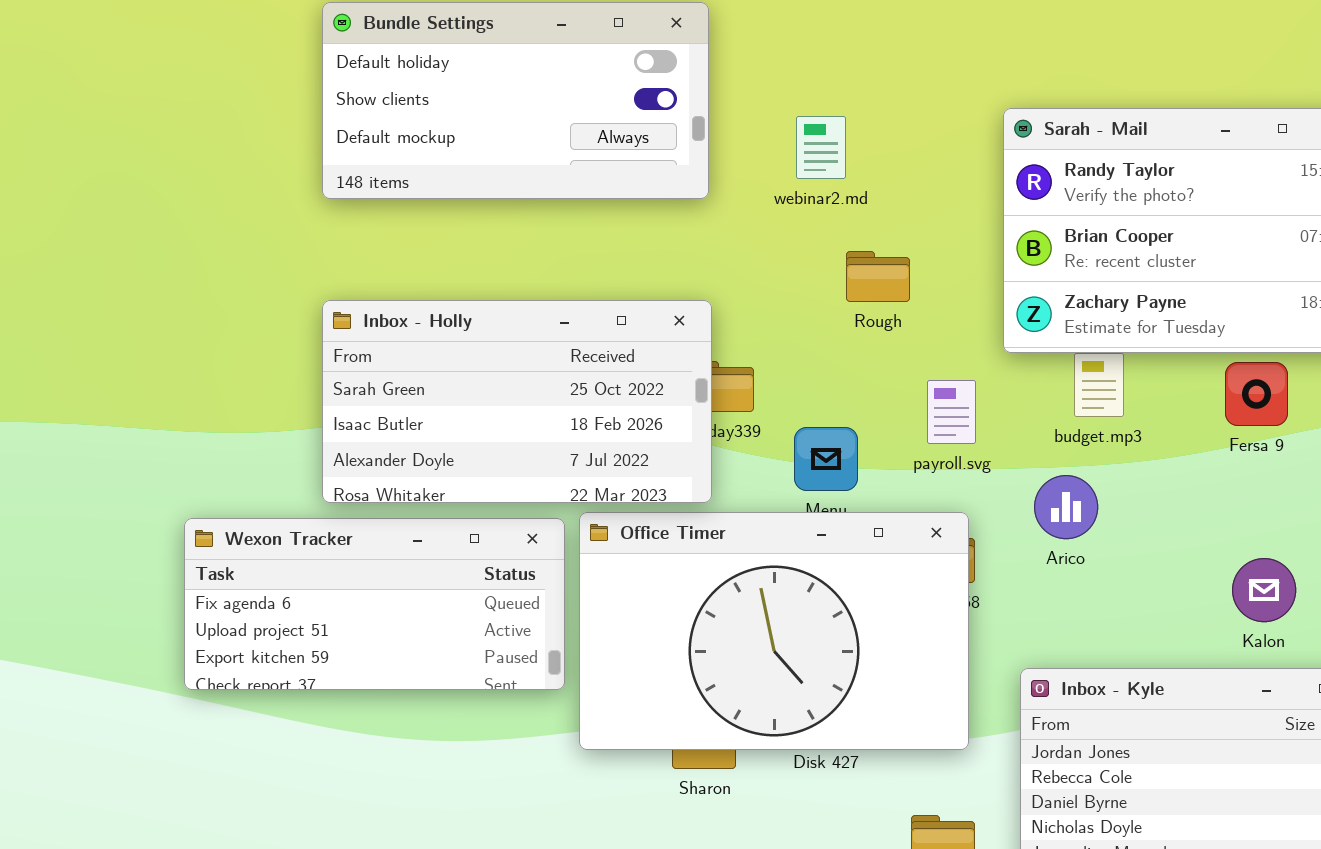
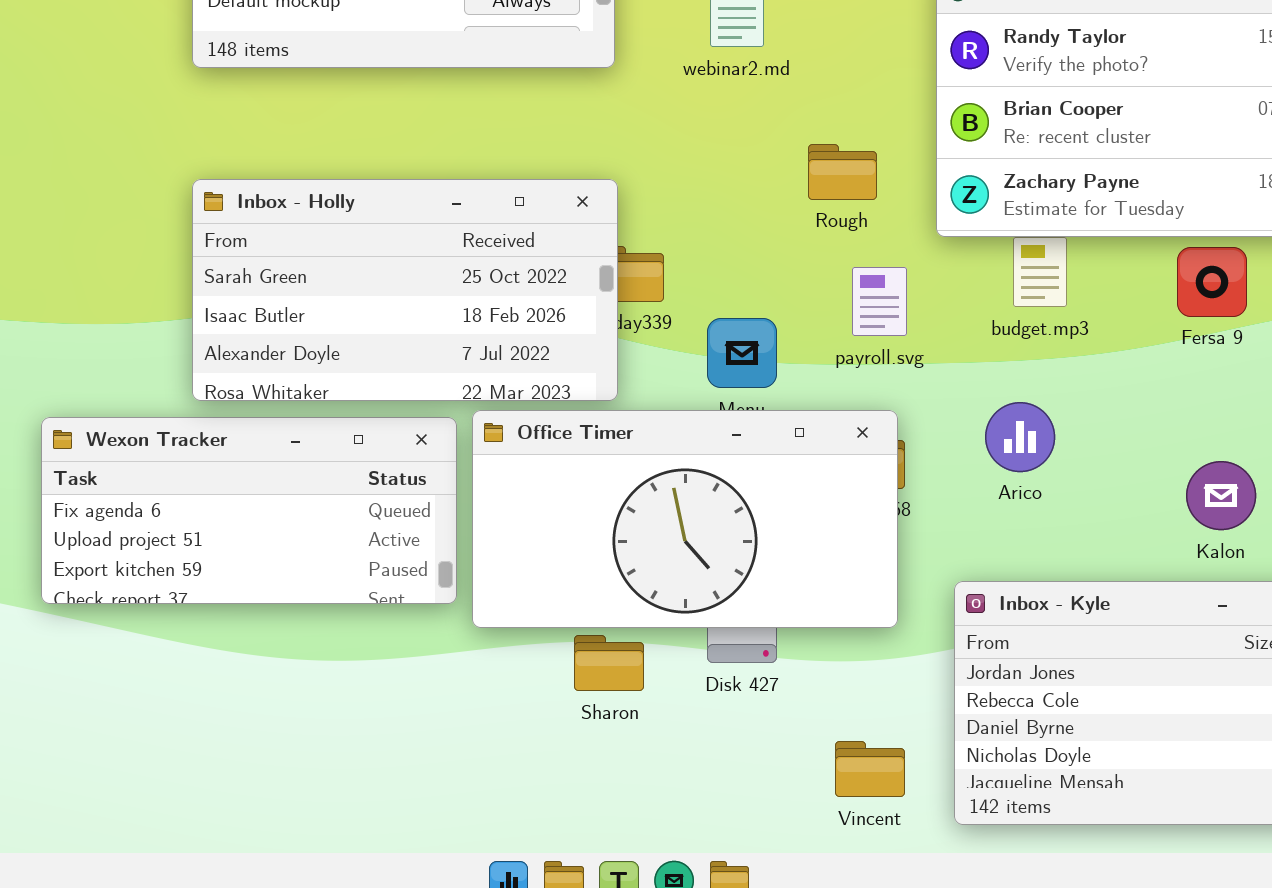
Rough: [846,251,910,302] -> [808,144,877,200], moved
Arico: [1034,475,1098,539] -> [985,402,1055,472], moved
Office Timer: [579,512,969,750] -> [472,410,898,628], resized

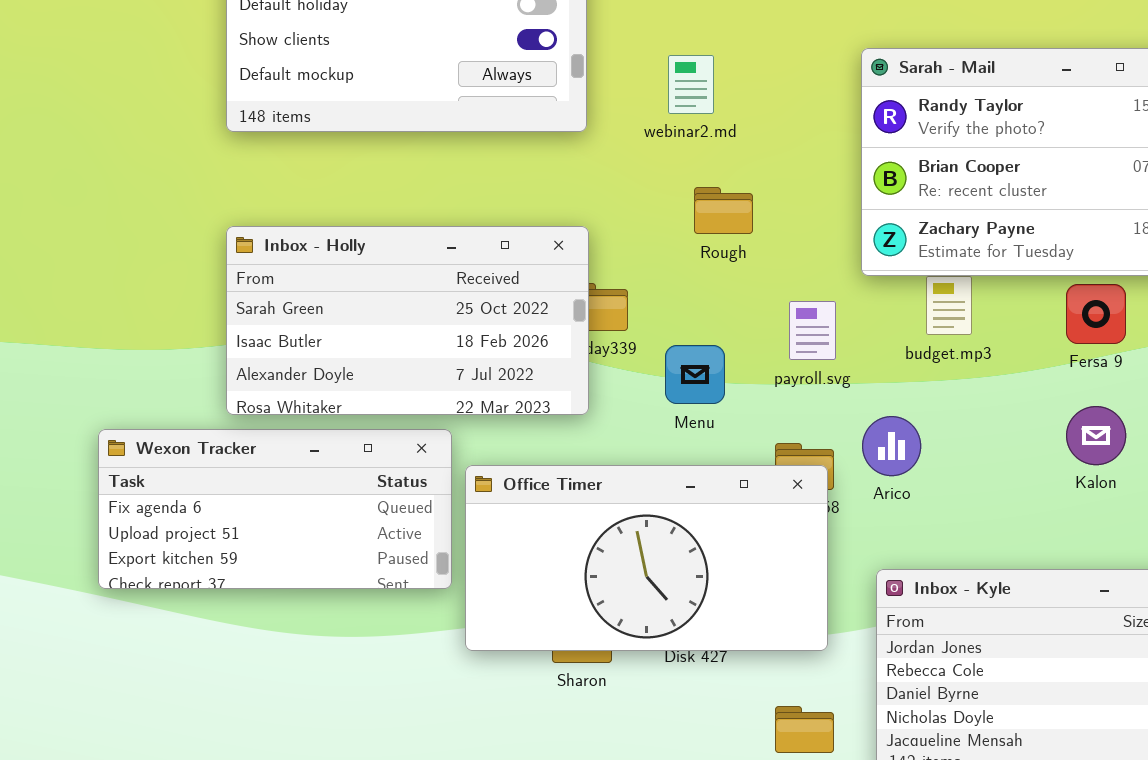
Rough: [808,144,877,200] -> [694,187,753,234], moved
Arico: [985,402,1055,472] -> [862,416,921,476], moved
Office Timer: [472,410,898,628] -> [465,465,828,651], moved
Kalon: [1186,461,1256,530] -> [1066,406,1126,465], moved

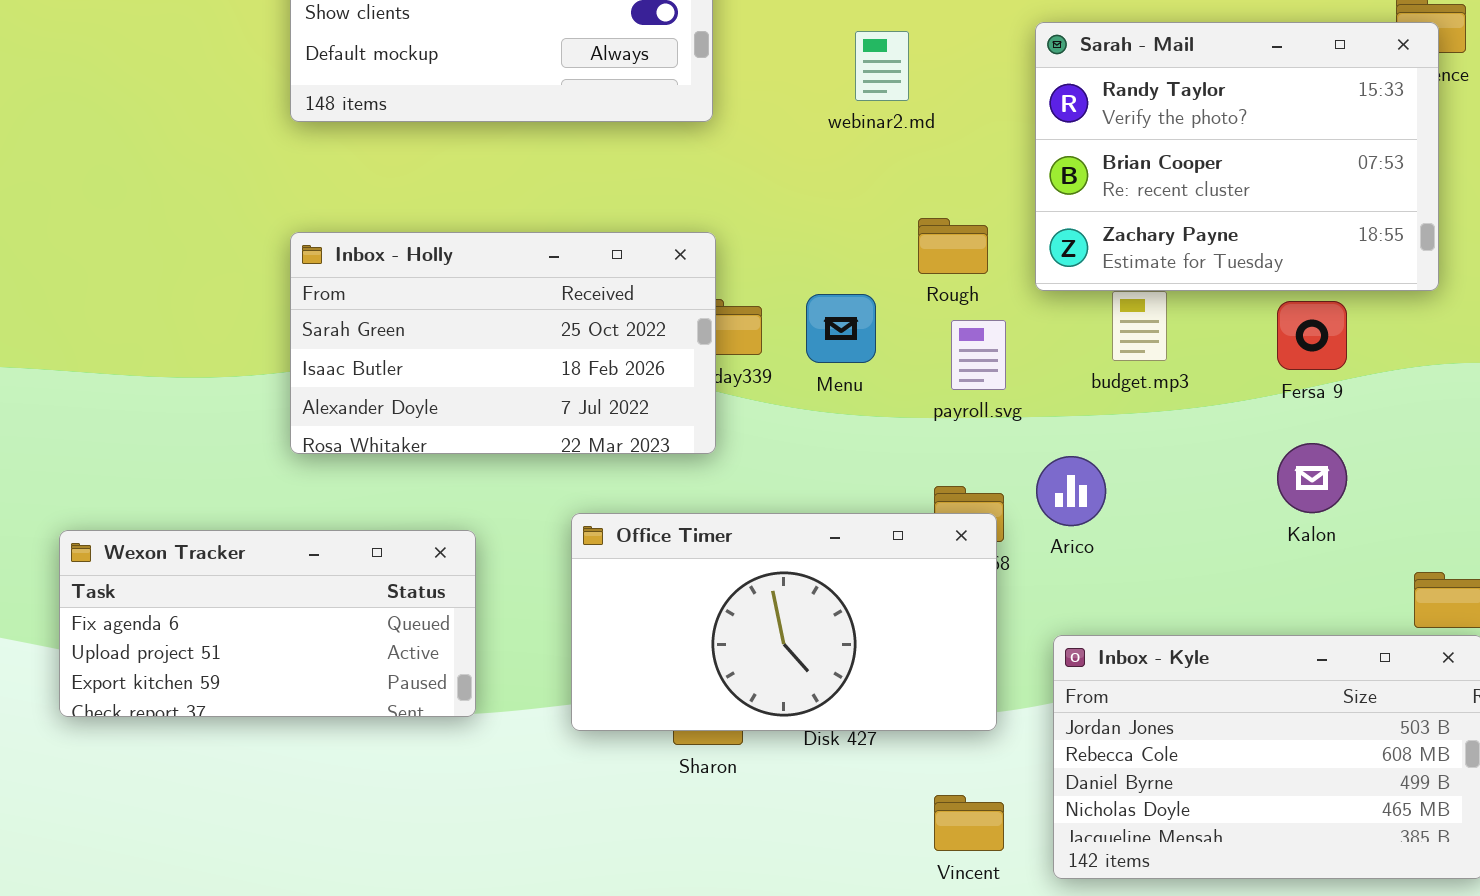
webinar2.md: [668,55,714,114] -> [855,31,909,101], moved
Rough: [694,187,753,234] -> [918,218,988,274], moved
Menu: [665,345,725,404] -> [806,294,876,363], moved
Wexon Tracker: [98,429,452,589] -> [59,530,476,717], moved

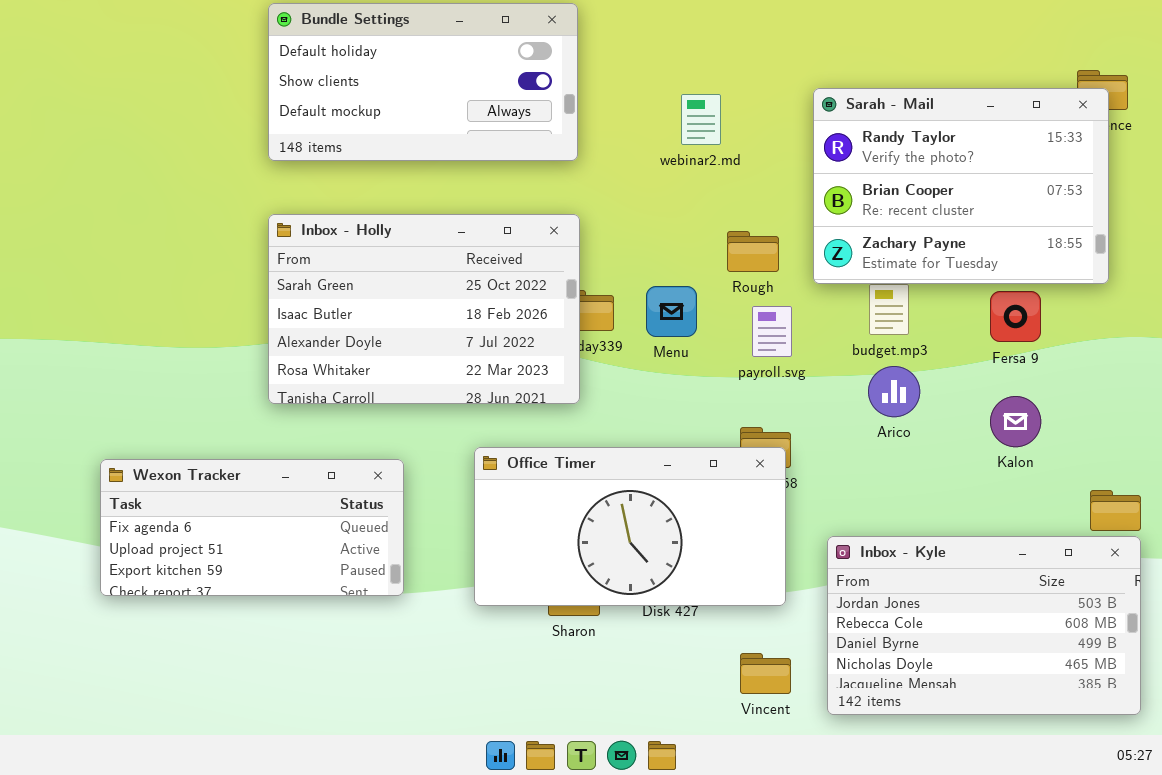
Inbox - Holly: [290,232,716,454] -> [268,214,580,404], resized
Arico: [1036,456,1106,526] -> [868,366,920,417], moved

